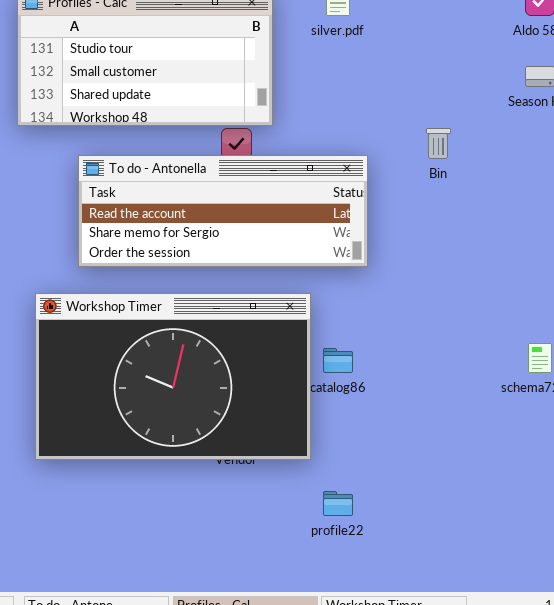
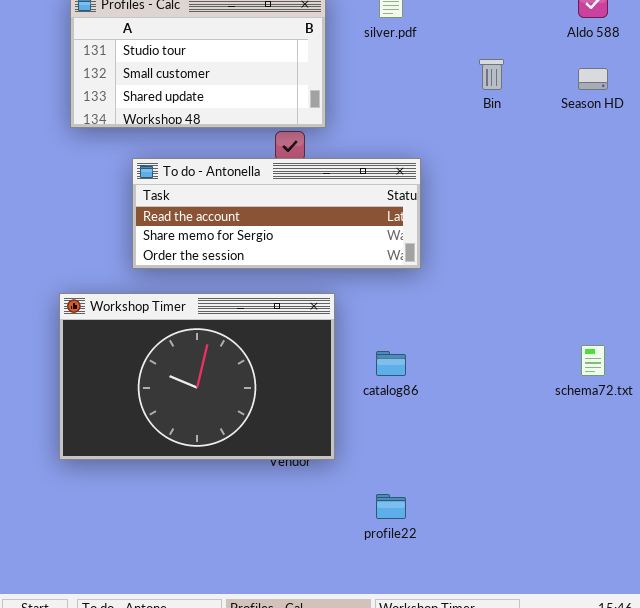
Bin: [426,128,451,159] -> [479,59,504,90], moved
Workshop Timer: [35,293,311,460] -> [59,293,335,460], moved

